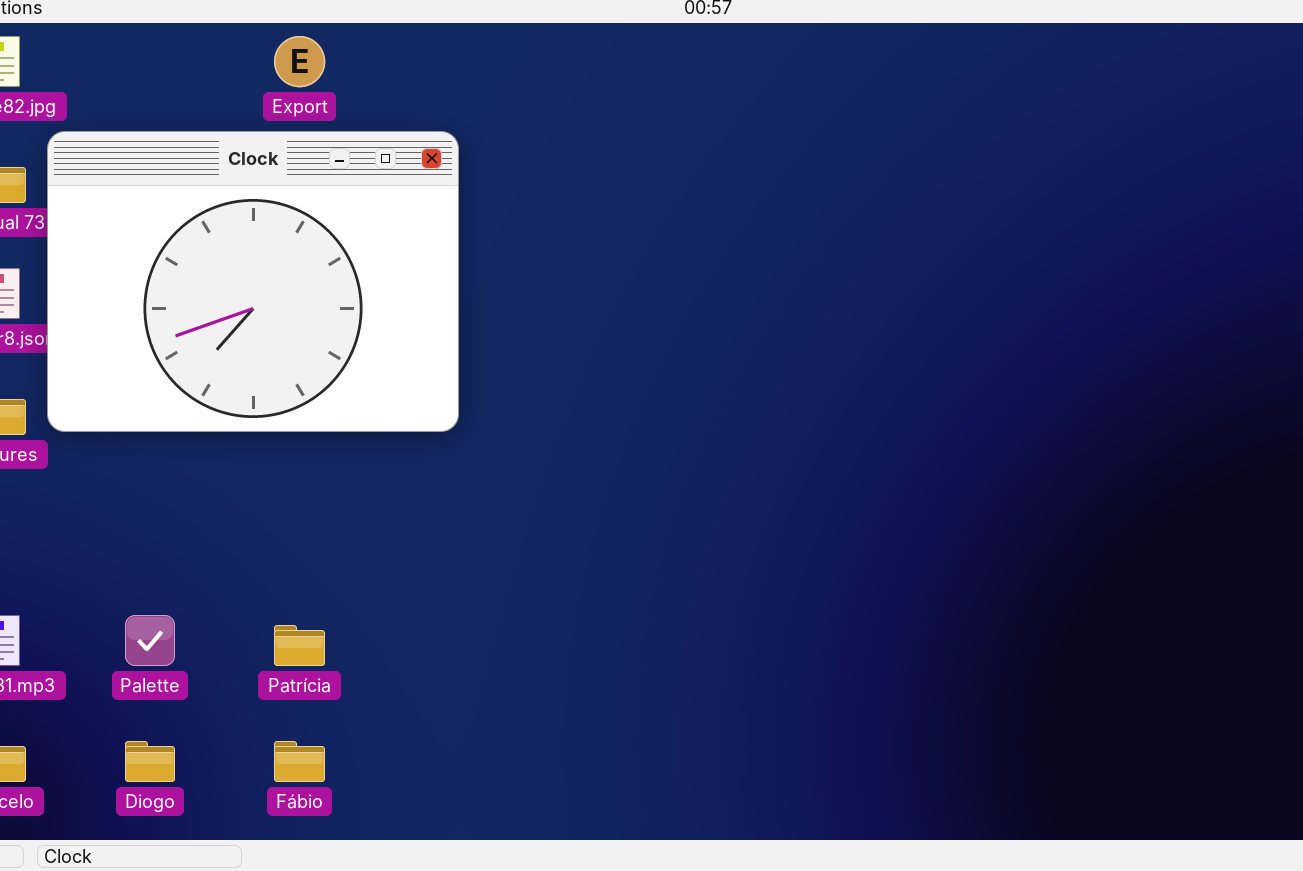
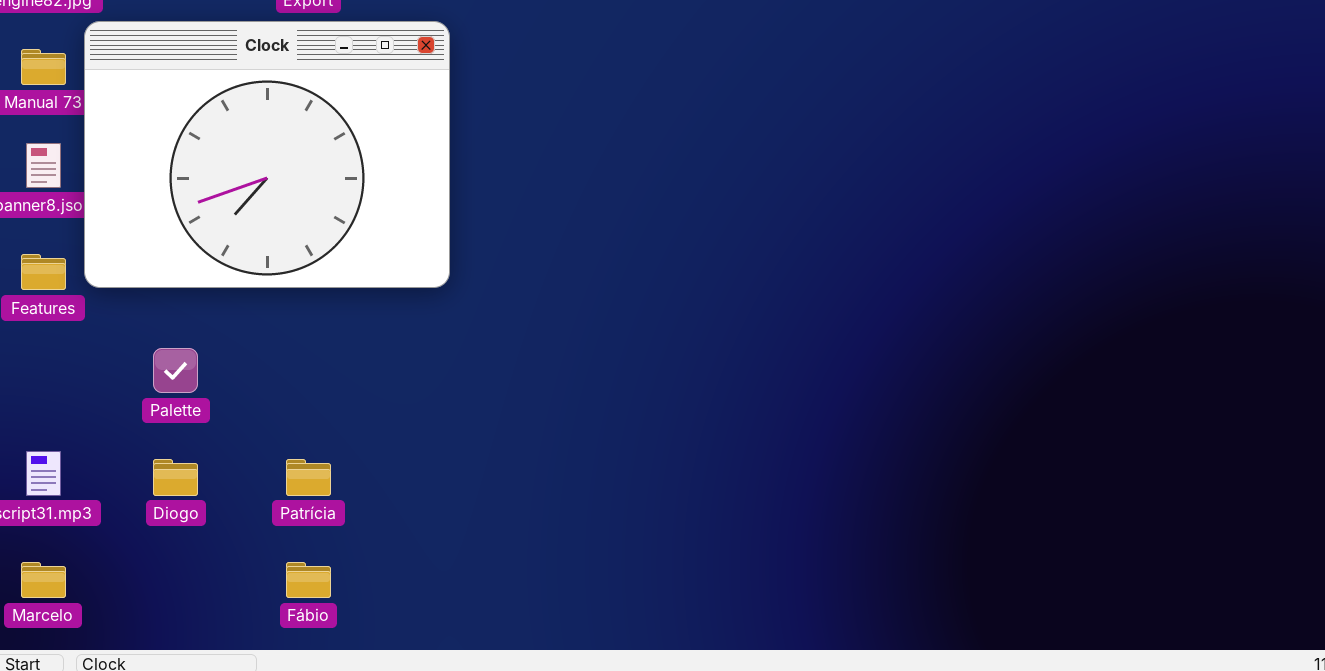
Palette: [125,615,175,666] -> [153,348,198,393], moved
Diogo: [125,741,175,782] -> [153,459,198,496], moved

